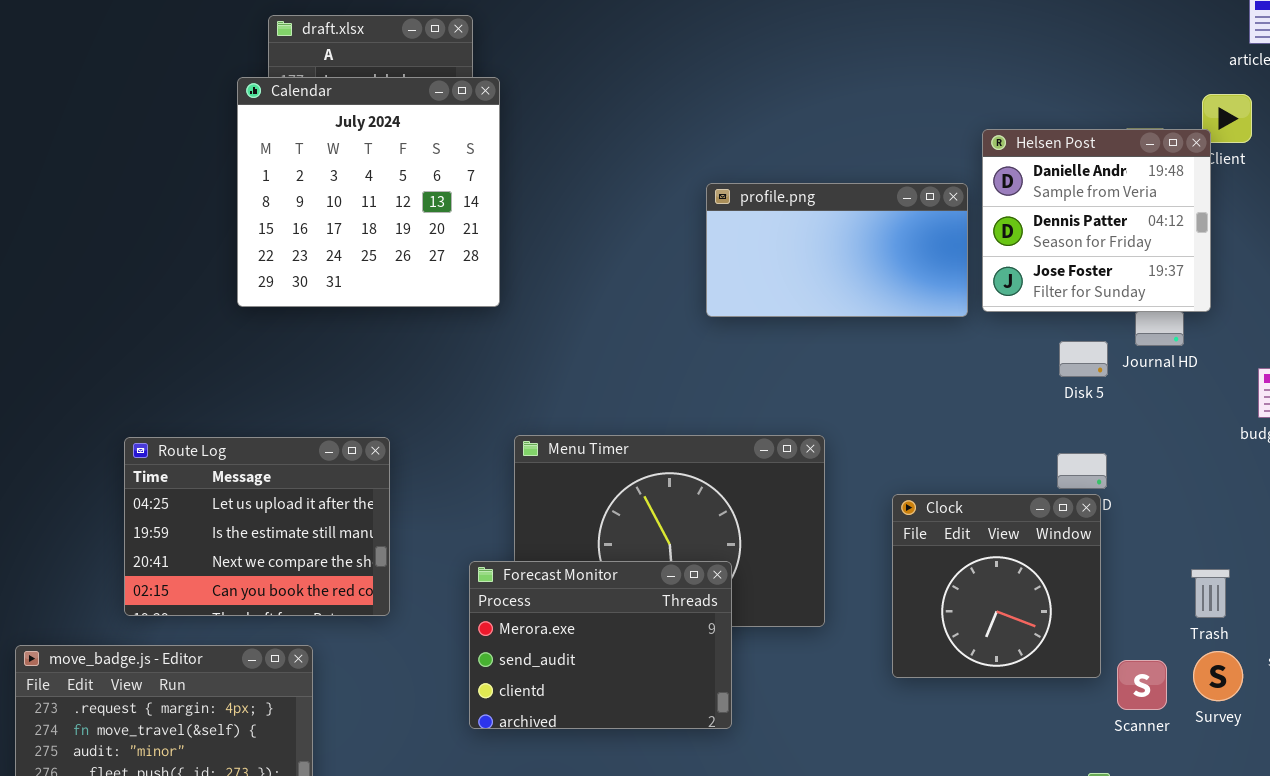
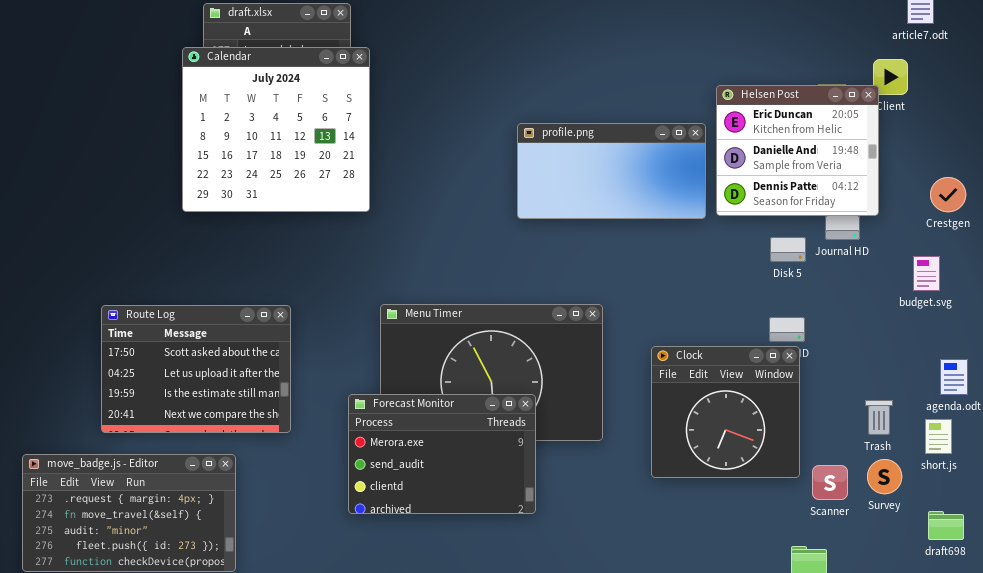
Helsen Post: [982,129,1211,312] -> [716,85,879,216], scrolled up 1 row
Route Log: [124,437,390,616] -> [101,305,291,433], scrolled up 1 row

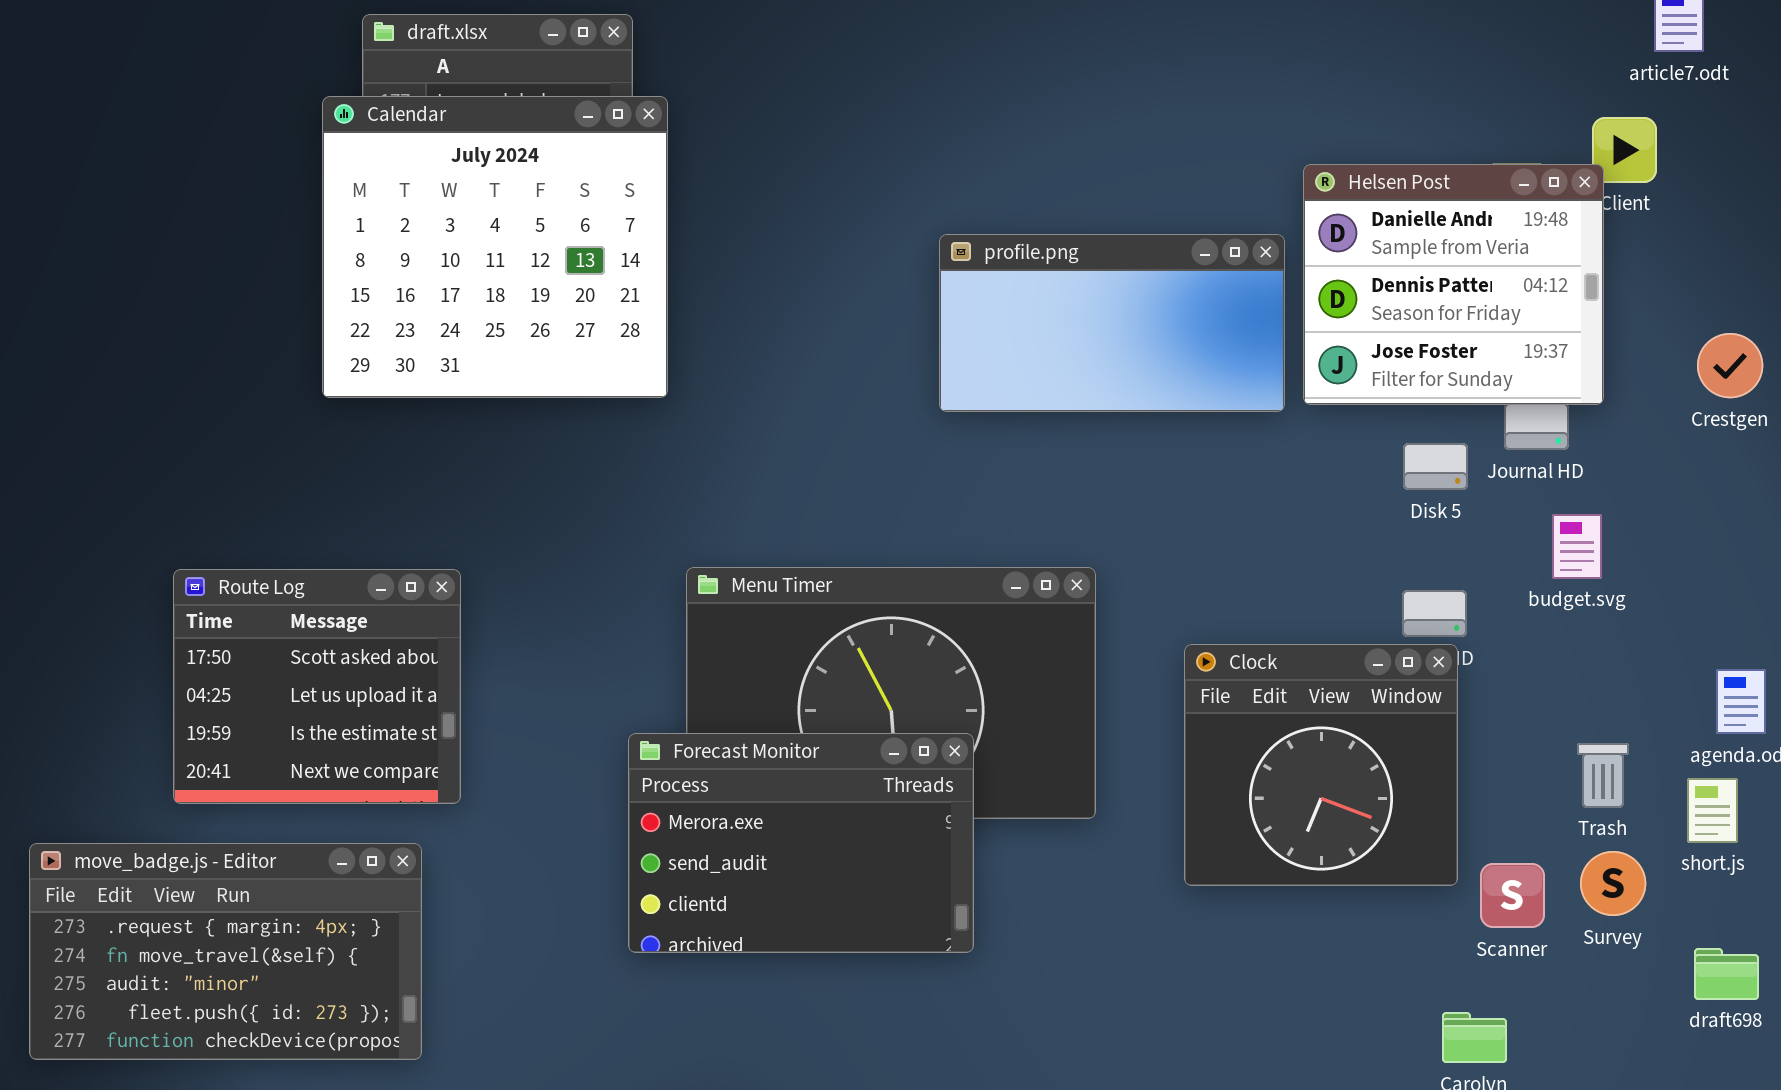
Helsen Post: [716,85,879,216] -> [1303,164,1604,405], scrolled down 1 row
budget.svg: [913,256,940,291] -> [1552,514,1602,579], moved
Route Log: [101,305,291,433] -> [173,569,461,804], resized

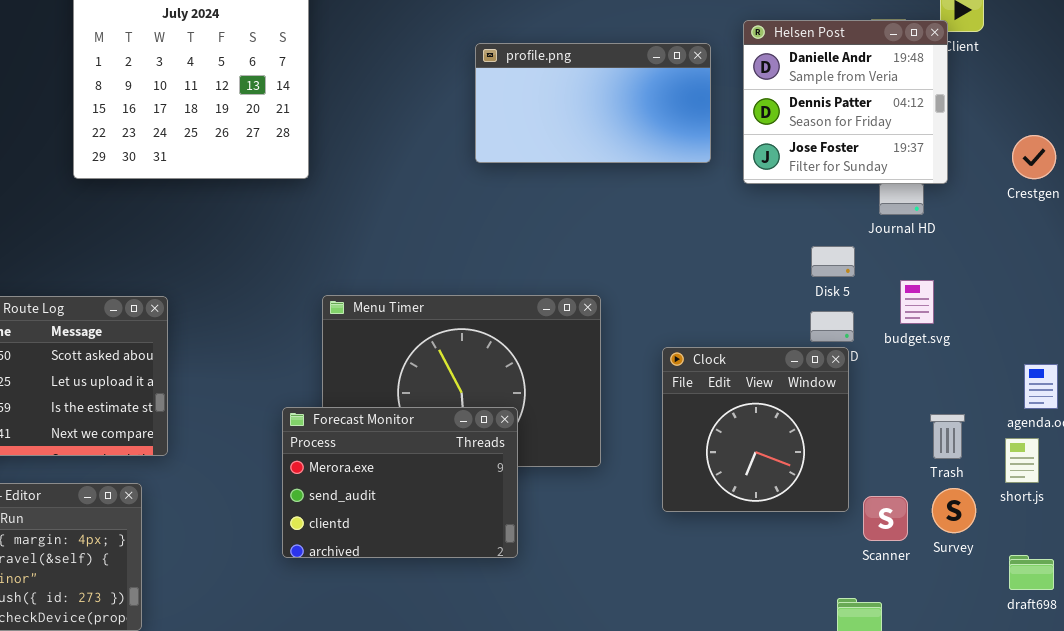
profile.png: [939,234,1285,412] -> [475,43,711,163], moved
Disk 5: [1403,443,1468,490] -> [811,246,855,277], moved
budget.svg: [1552,514,1602,579] -> [900,280,934,324], moved

